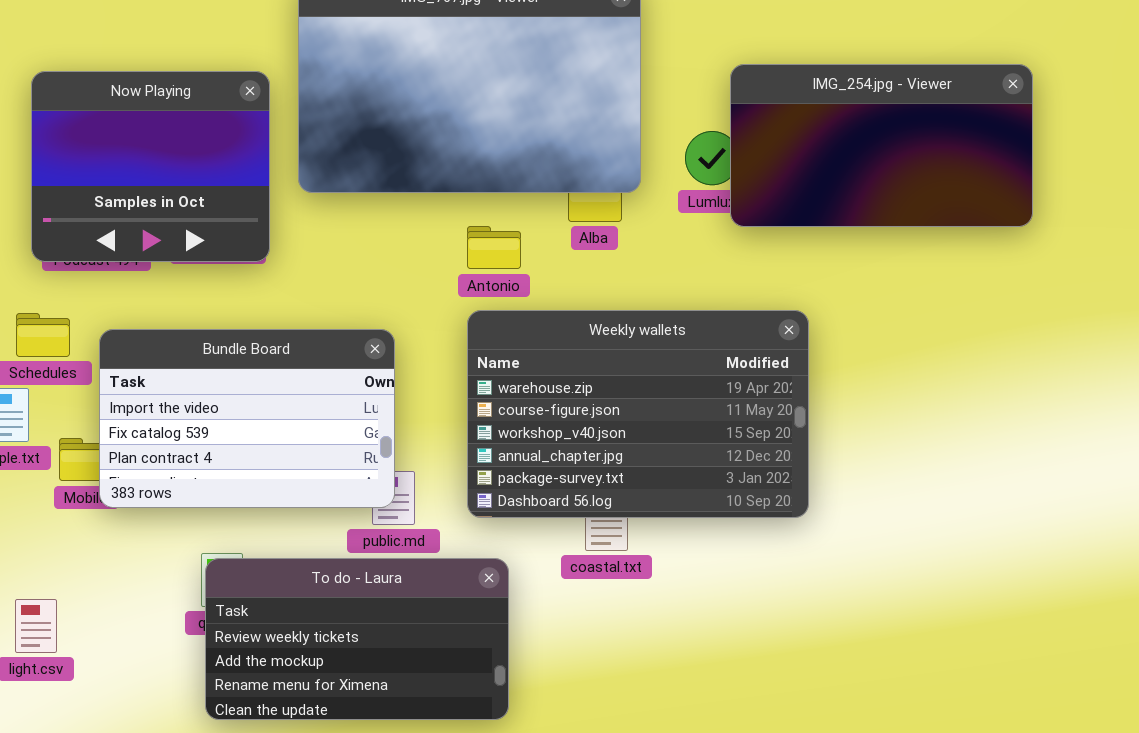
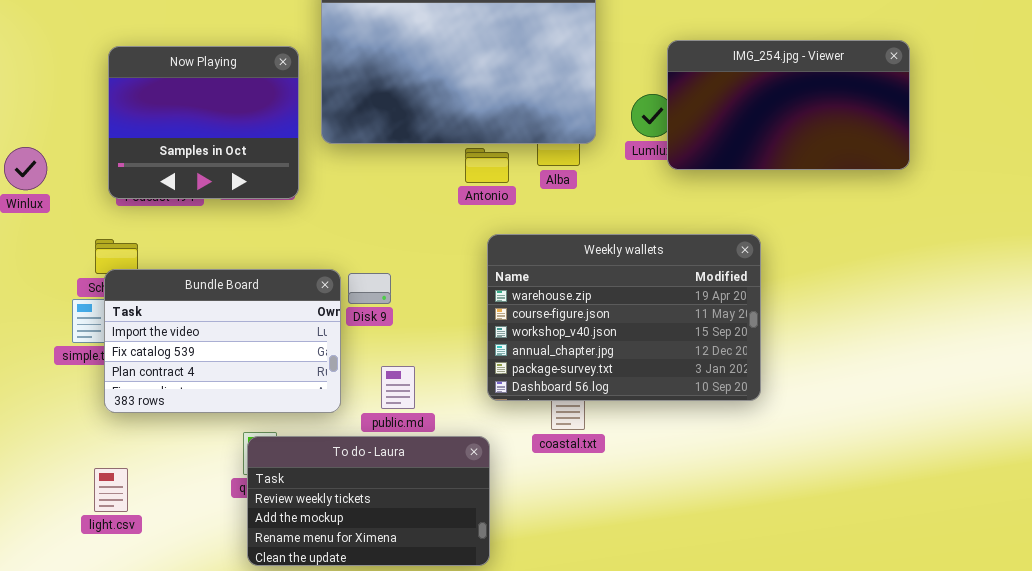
Antonio: [467,226,521,269] -> [465,148,509,183], moved
Weekly wallets: [467,310,809,518] -> [487,234,761,401], moved
Bundle Board: [99,329,395,508] -> [104,269,341,413], moved

